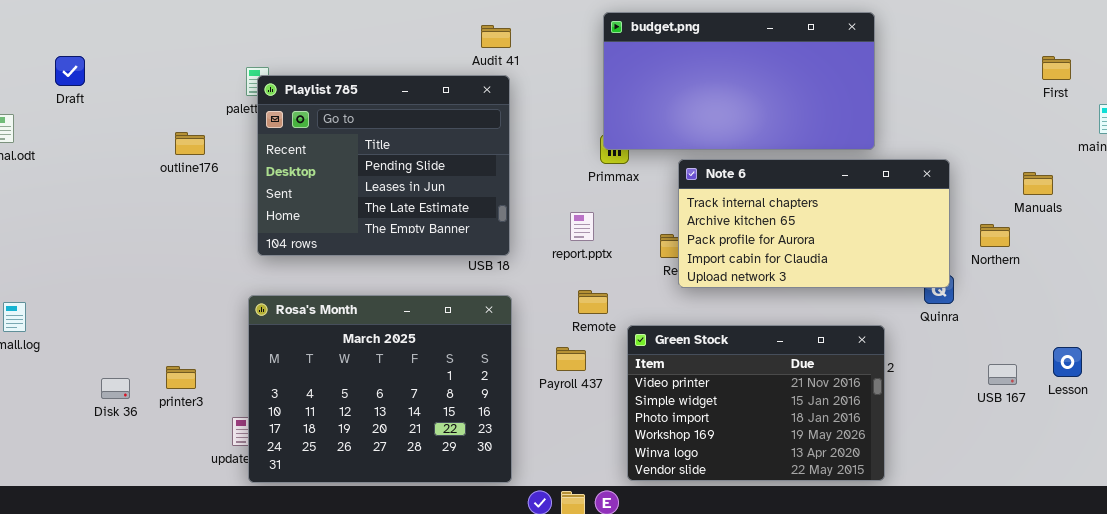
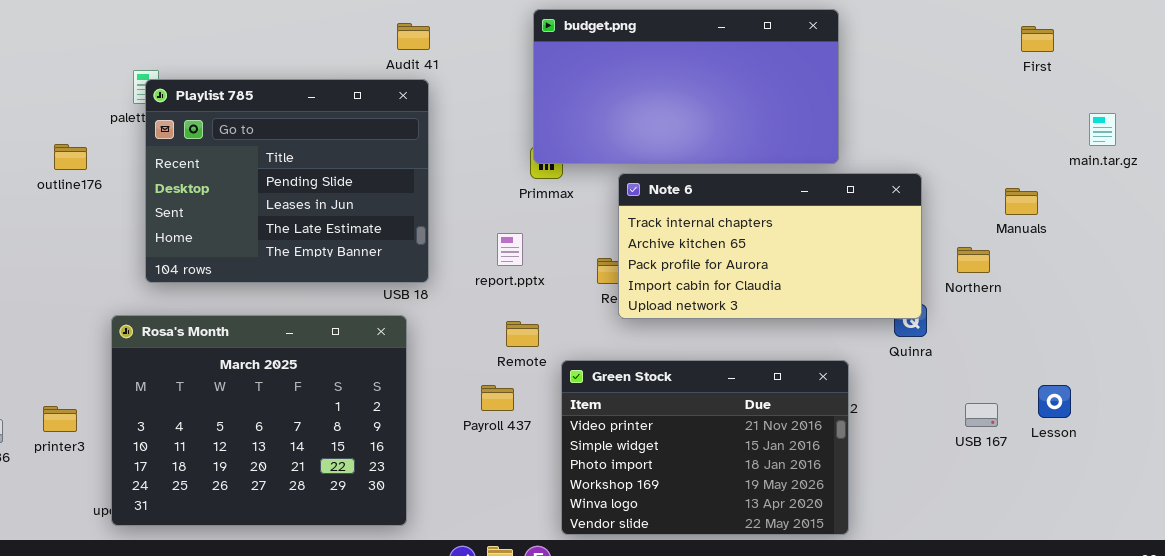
First: [1042,56,1071,80] -> [1021,26,1054,52], moved
Rosa's Month: [248,295,512,483] -> [111,315,407,526], moved

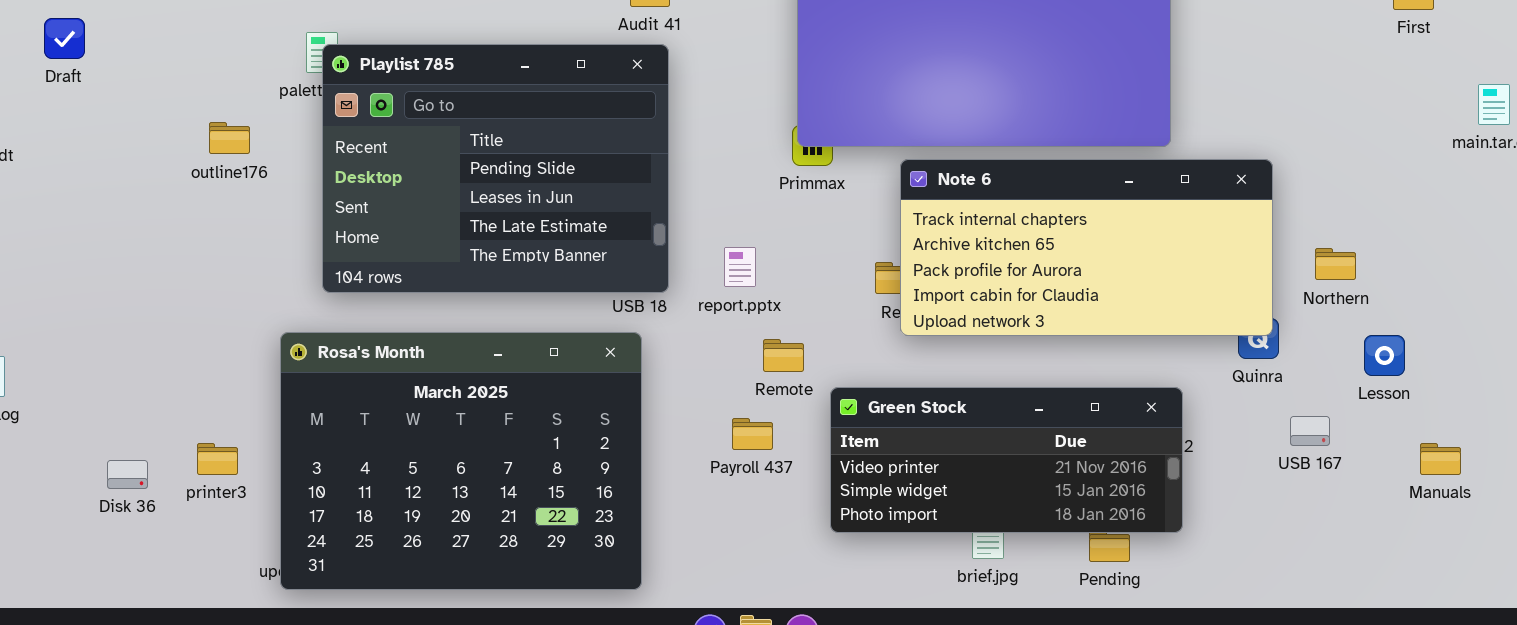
Manuals: [1005,188,1038,215] -> [1420,443,1461,475], moved
report.pptx: [497,233,523,266] -> [724,247,756,287], moved
Green Stock: [561,360,849,535] -> [830,387,1183,533], resized
Lesson: [1038,385,1071,418] -> [1364,335,1405,376], moved
USB 167: [965,403,998,427] -> [1290,416,1330,446], moved

